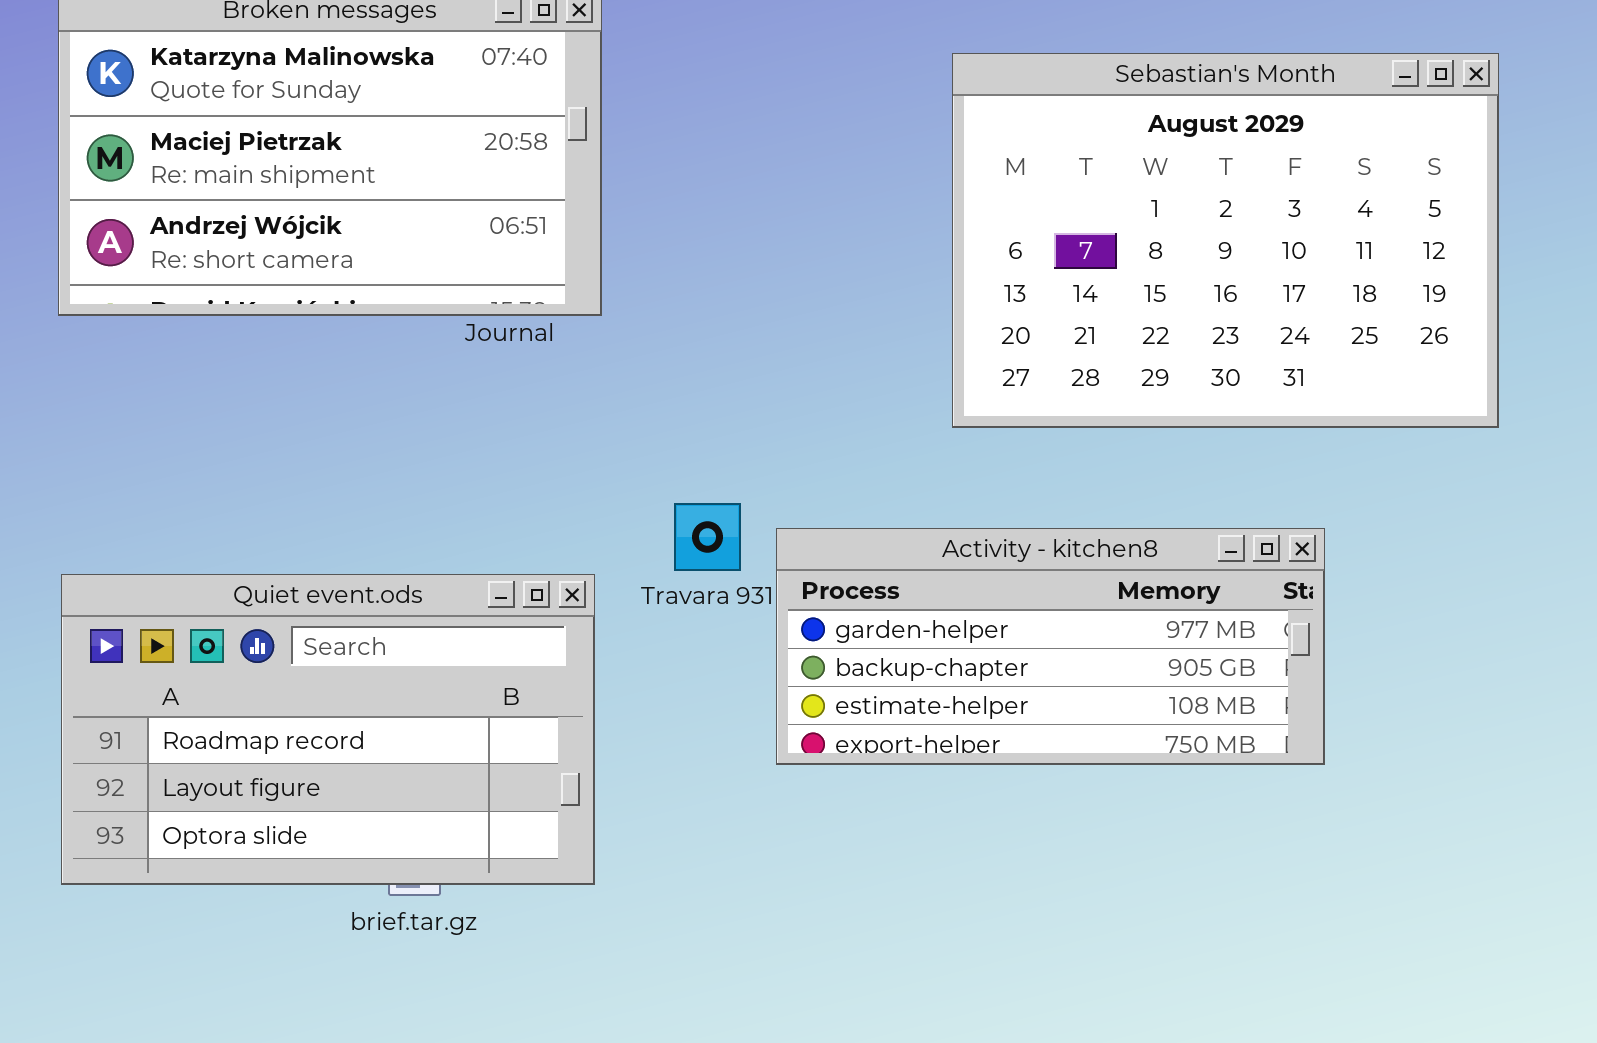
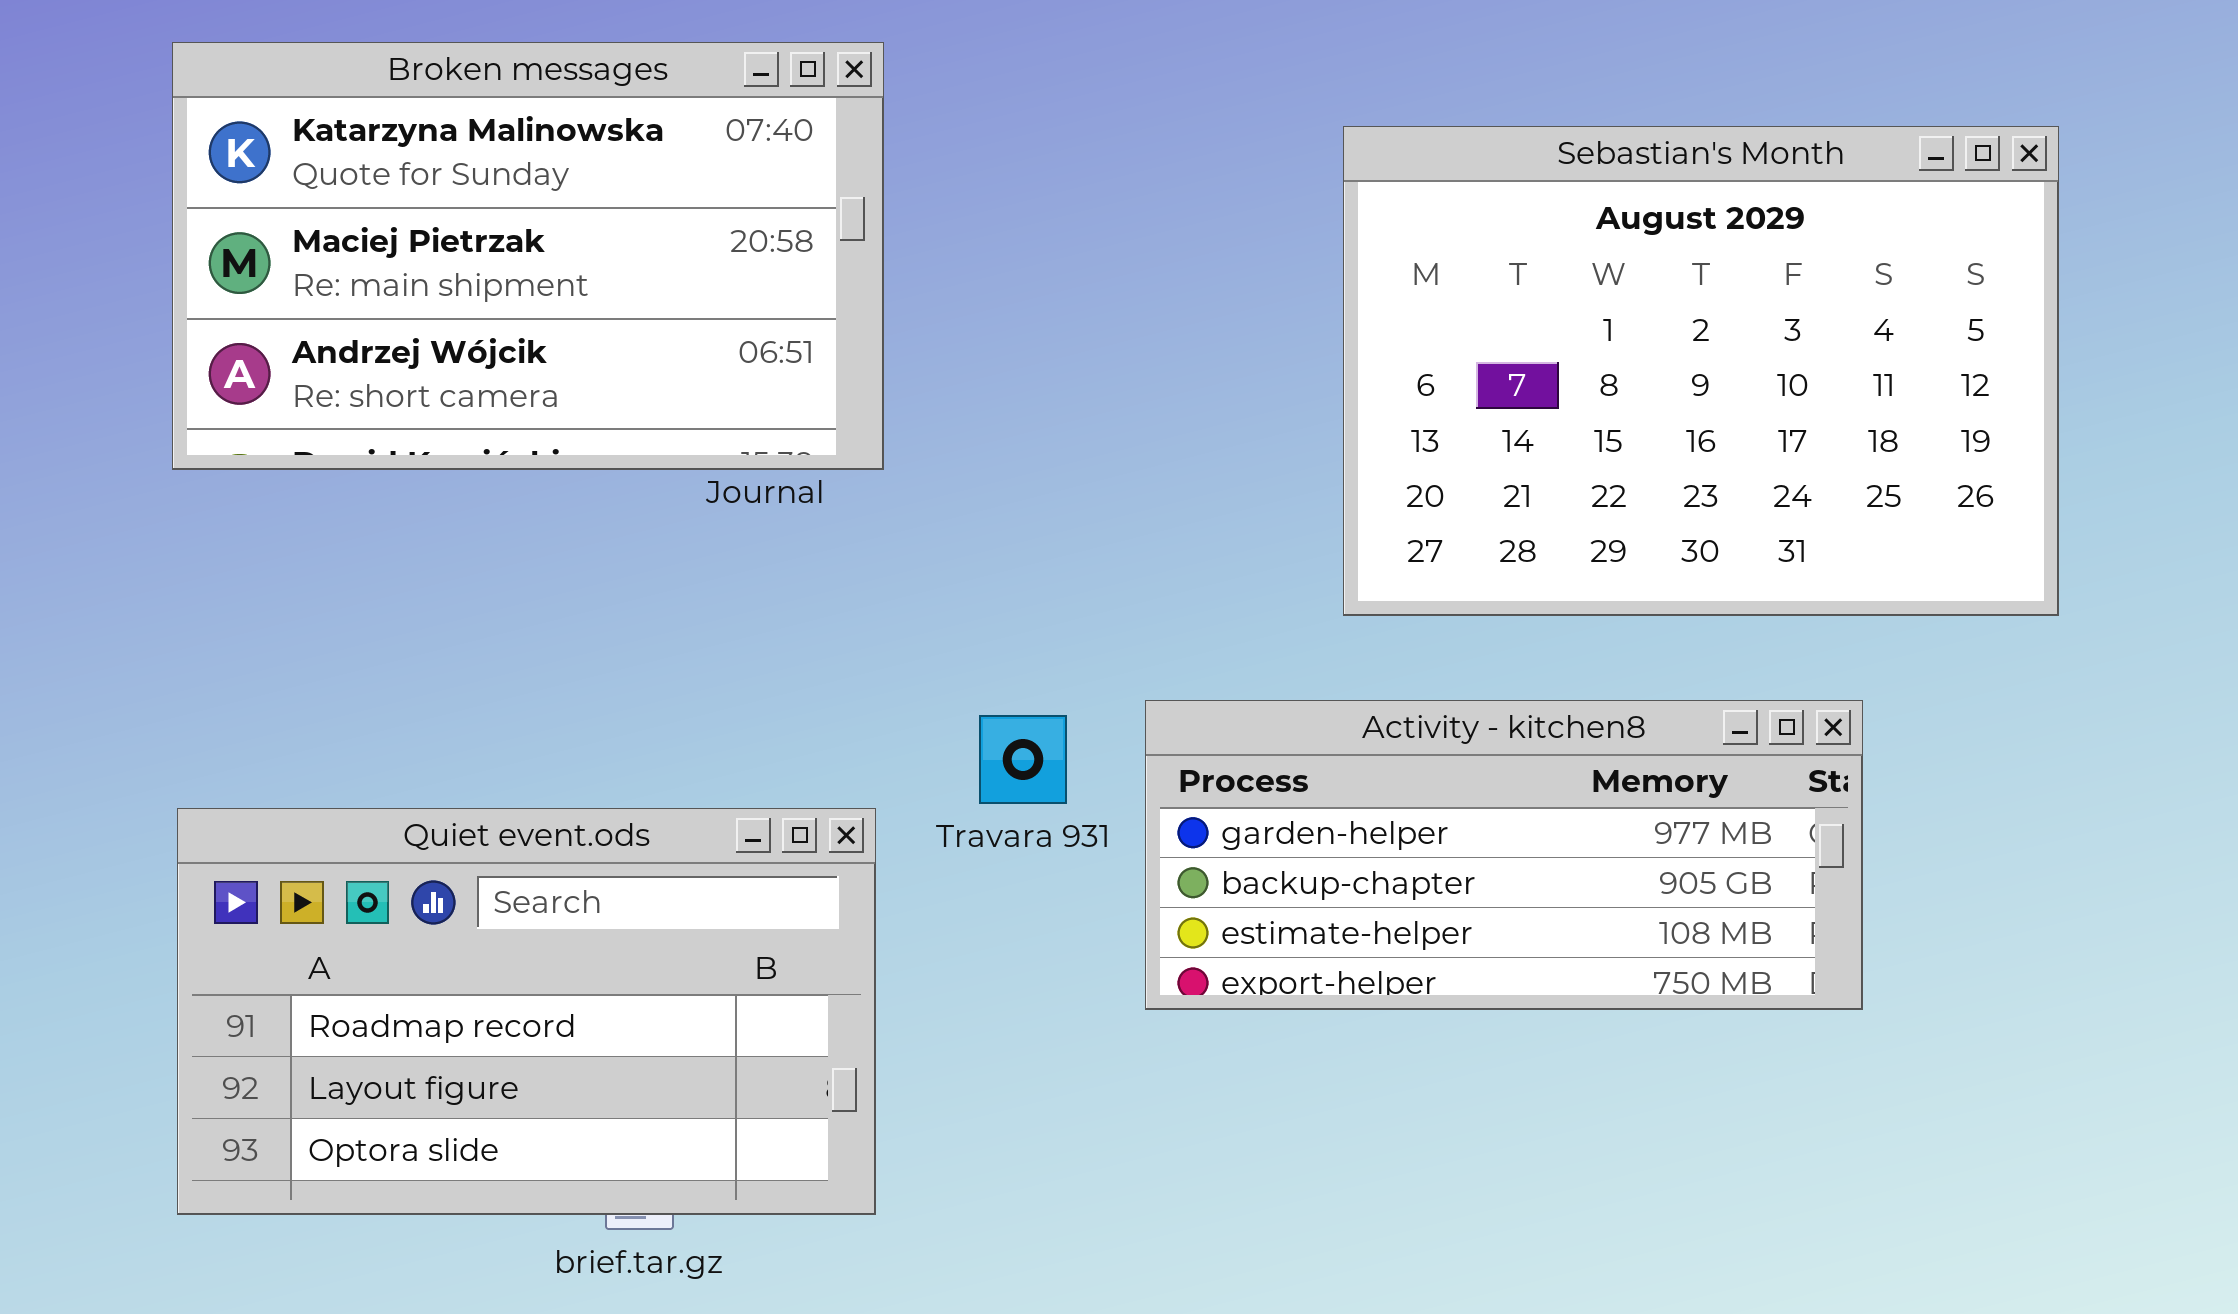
Activity - kitchen8: [776,528,1325,765] -> [1145,700,1863,1010], moved

